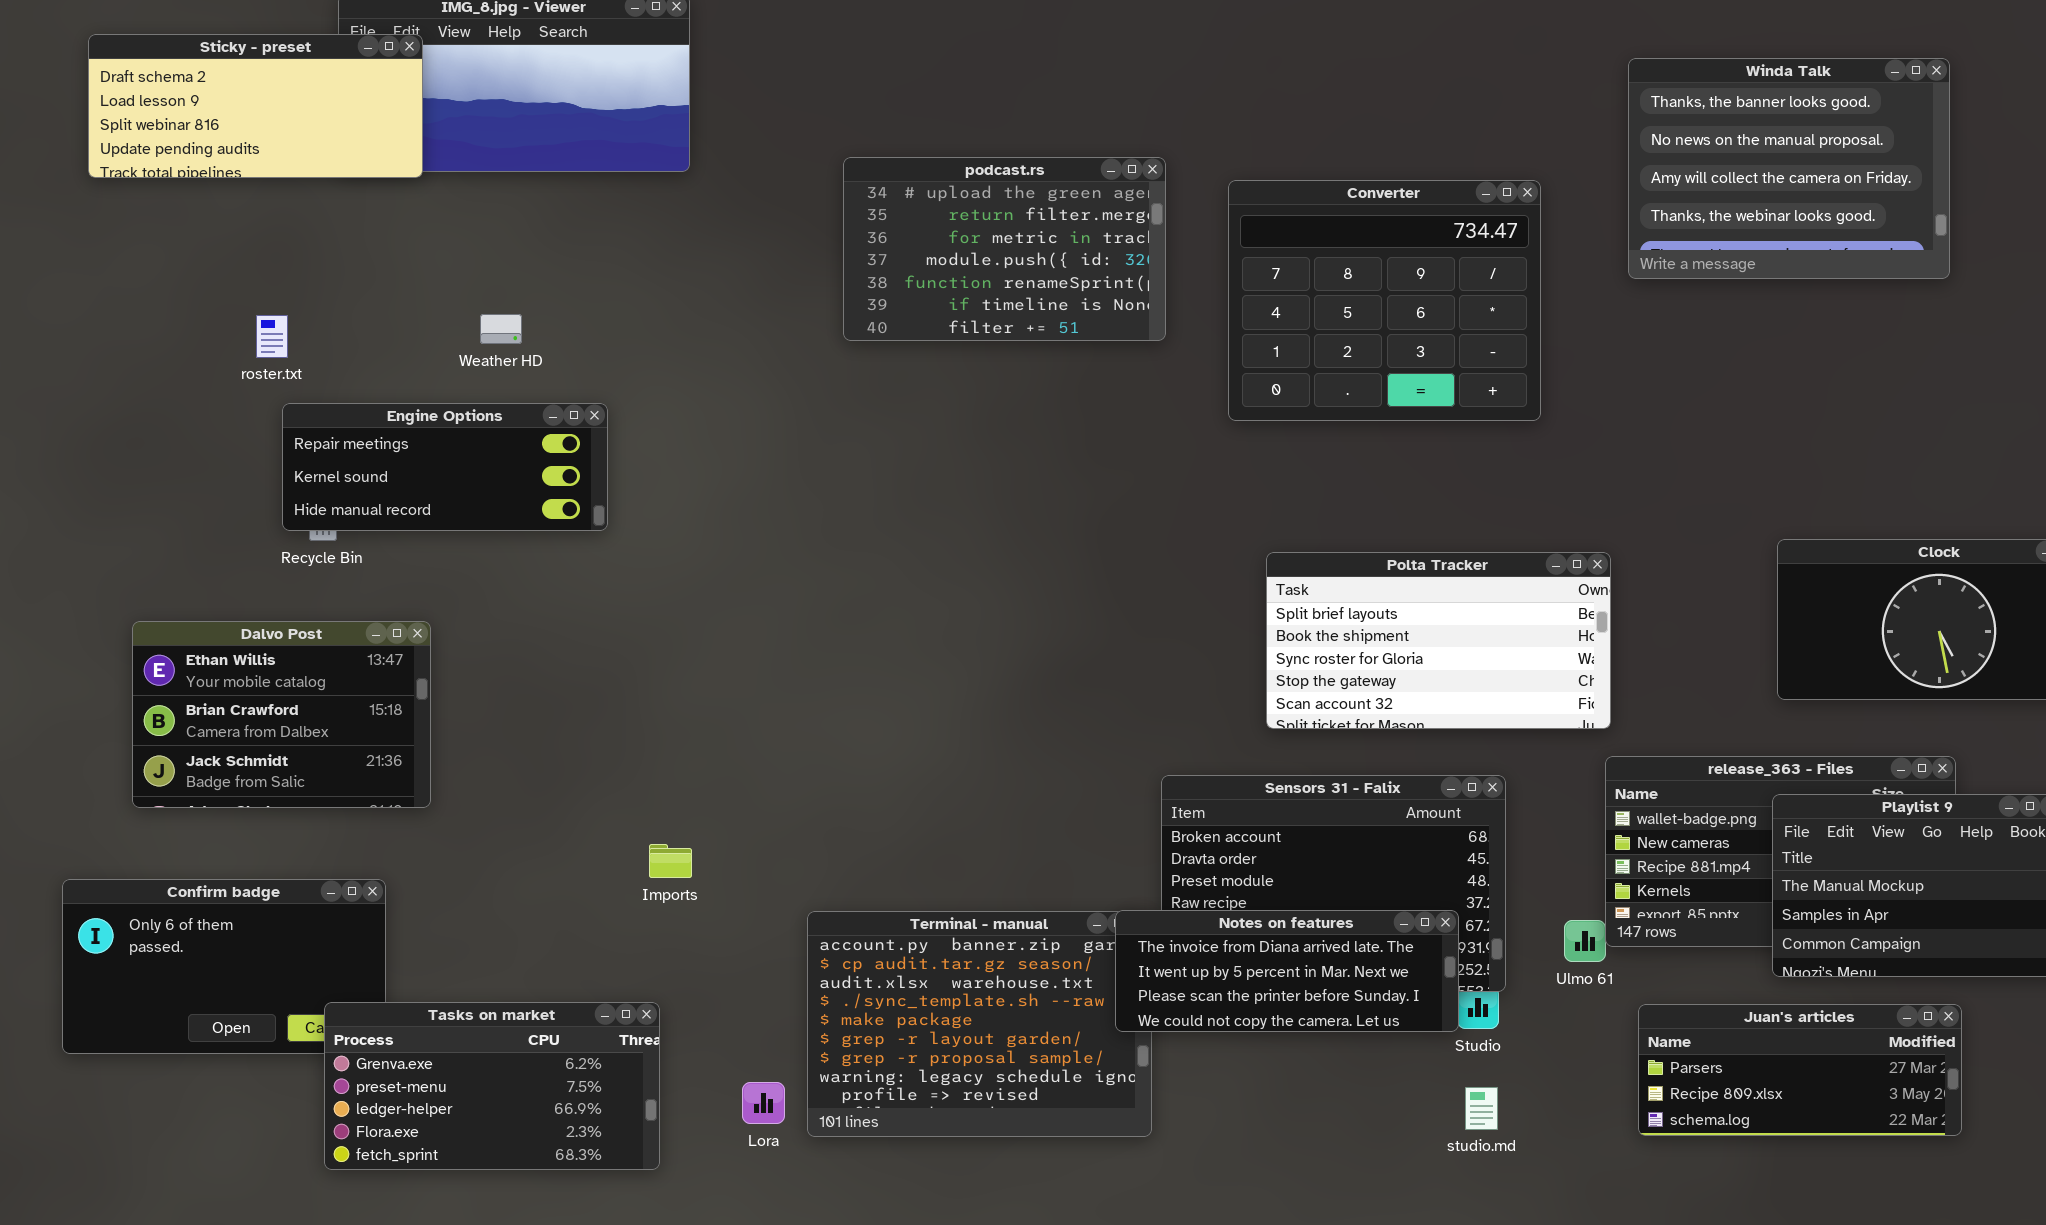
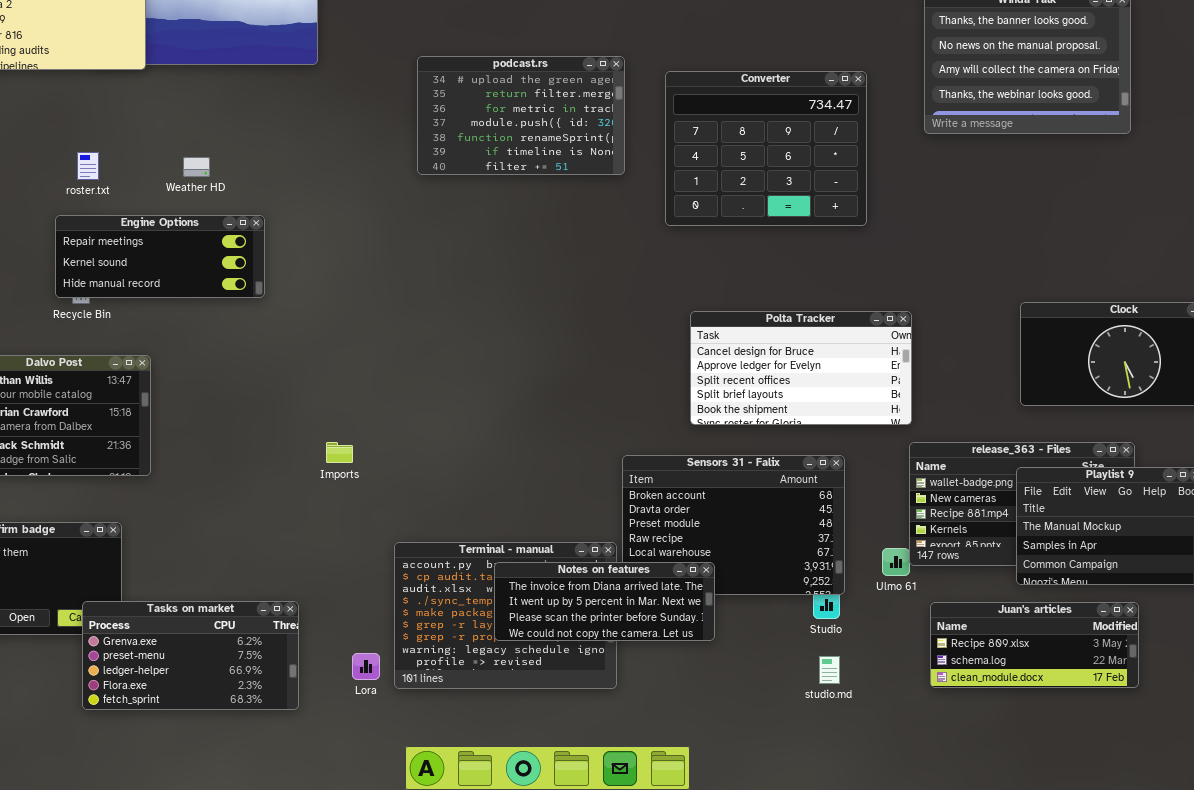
roster.txt: [256,315,288,358] -> [77,152,99,180], moved
Polta Tracker: [1266,552,1611,729] -> [690,311,912,425], scrolled up 3 rows
Imports: [649,844,692,878] -> [326,442,353,463], moved
Notes on features: [1115,910,1459,1032] -> [494,562,715,641], moved
Juan's articles: [1638,1004,1962,1136] -> [930,602,1139,688], scrolled down 1 row

